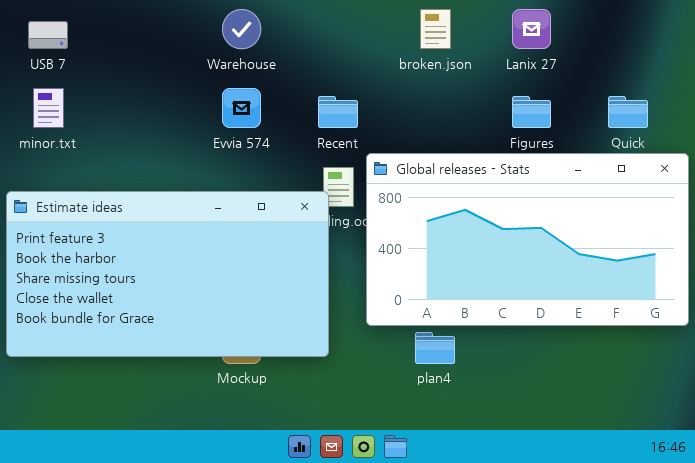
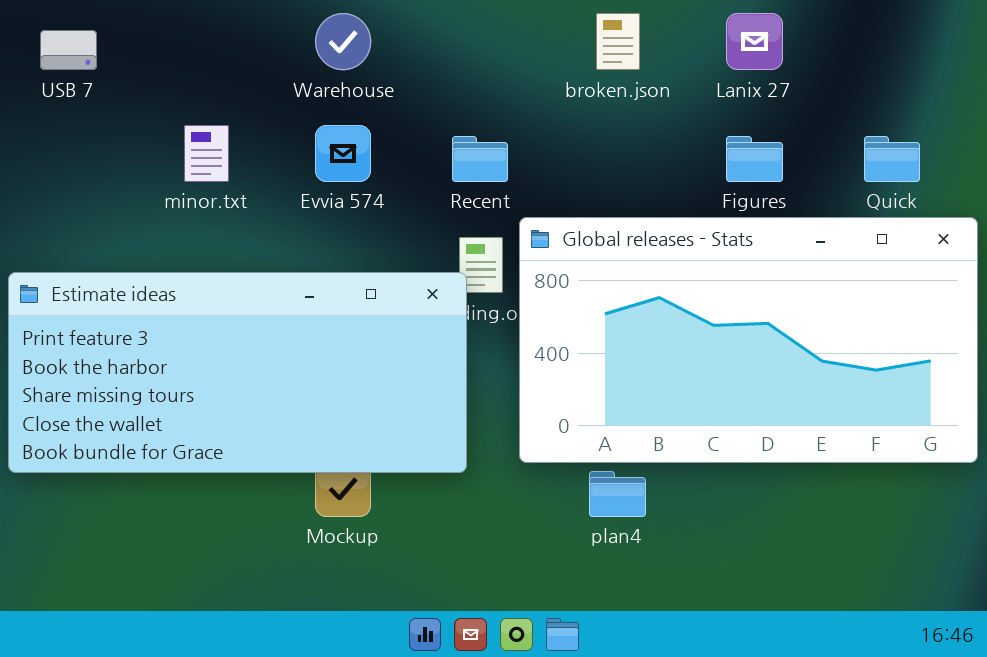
minor.txt: [33,88,64,128] -> [184,125,229,182], moved
Estimate ideas: [6,191,329,357] -> [8,272,467,473], resized

